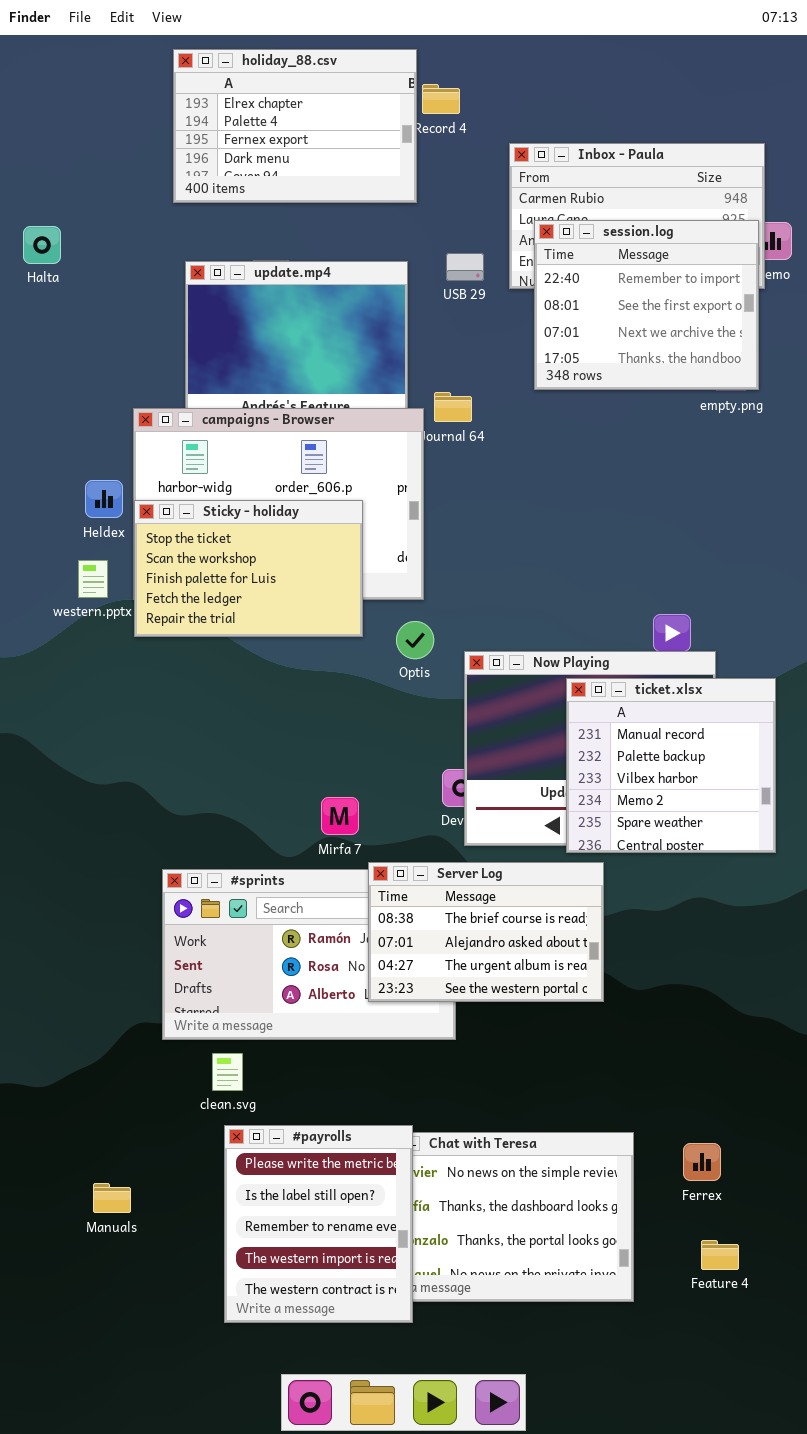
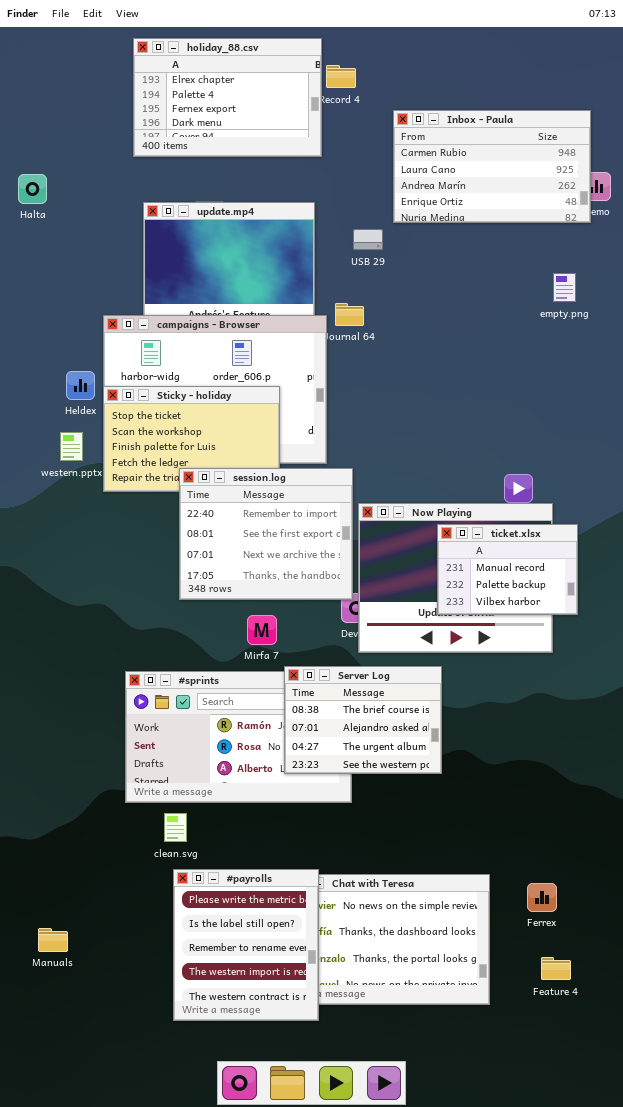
session.log: [534,220,759,390] -> [179,468,353,600], moved
USB 29: [446,253,484,281] -> [353,229,383,250], moved
ticket.xlsx: [566,678,776,853] -> [437,524,578,615], resized
Server Log: [368,862,604,1002] -> [284,666,442,774], resized
Manuals: [93,1183,131,1213] -> [38,928,68,952], moved

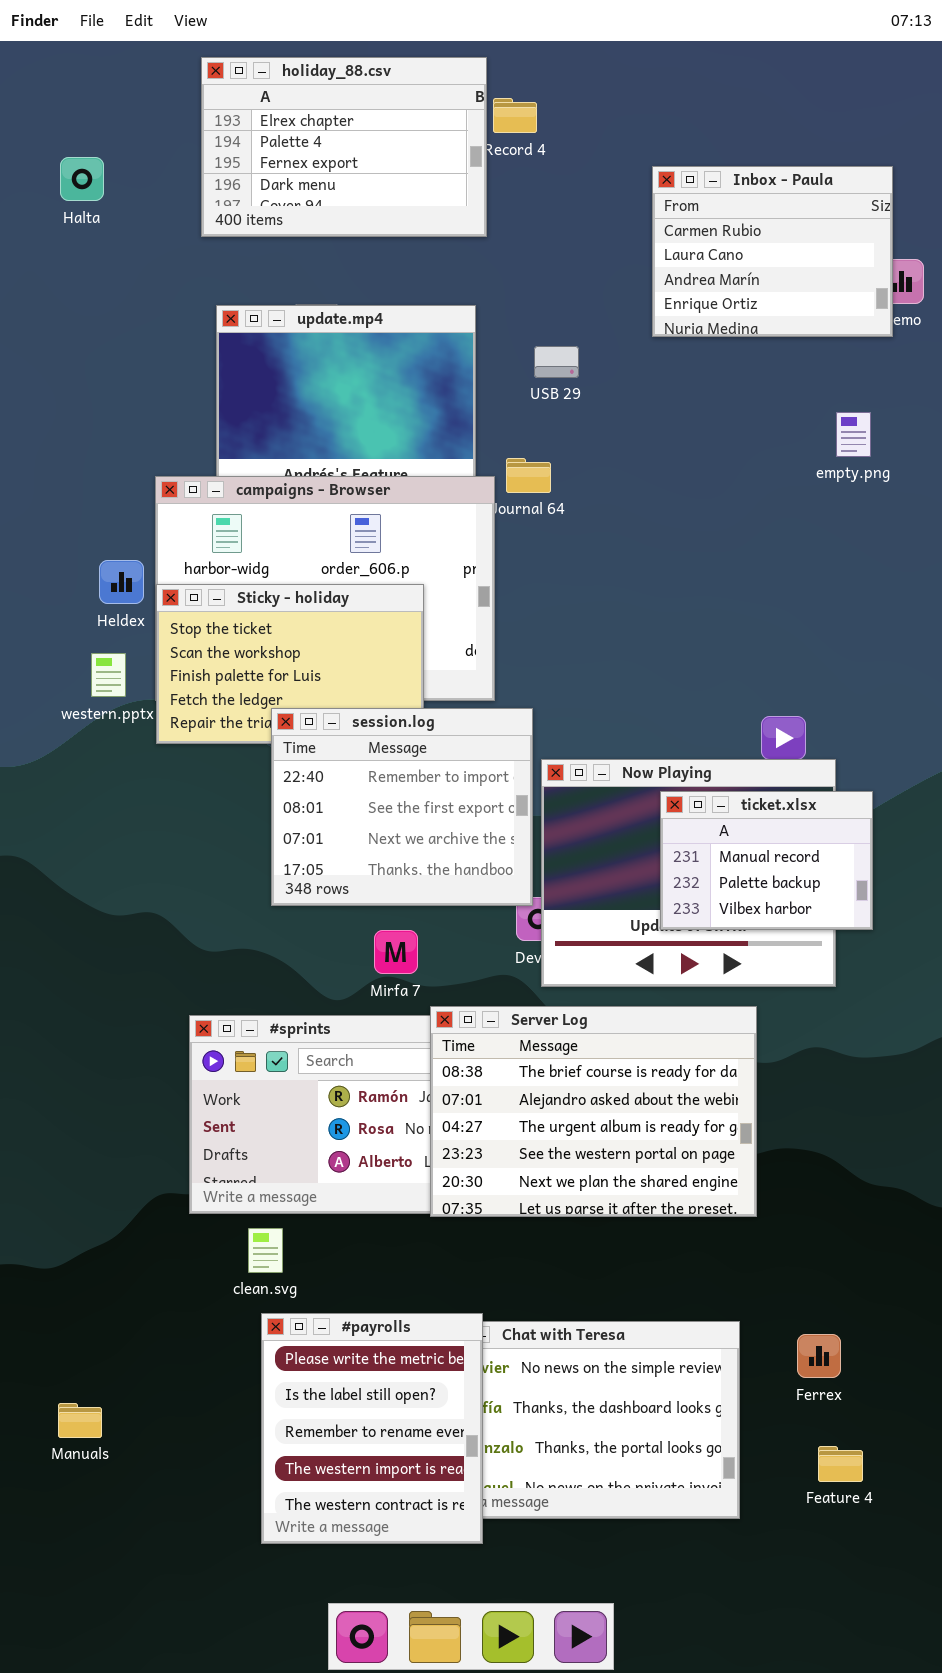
Inbox - Paula: [393,110,591,223] -> [652,166,893,337], resized
Halta: [18,174,47,204] -> [60,157,104,201], moved
Server Log: [284,666,442,774] -> [430,1006,757,1217], resized

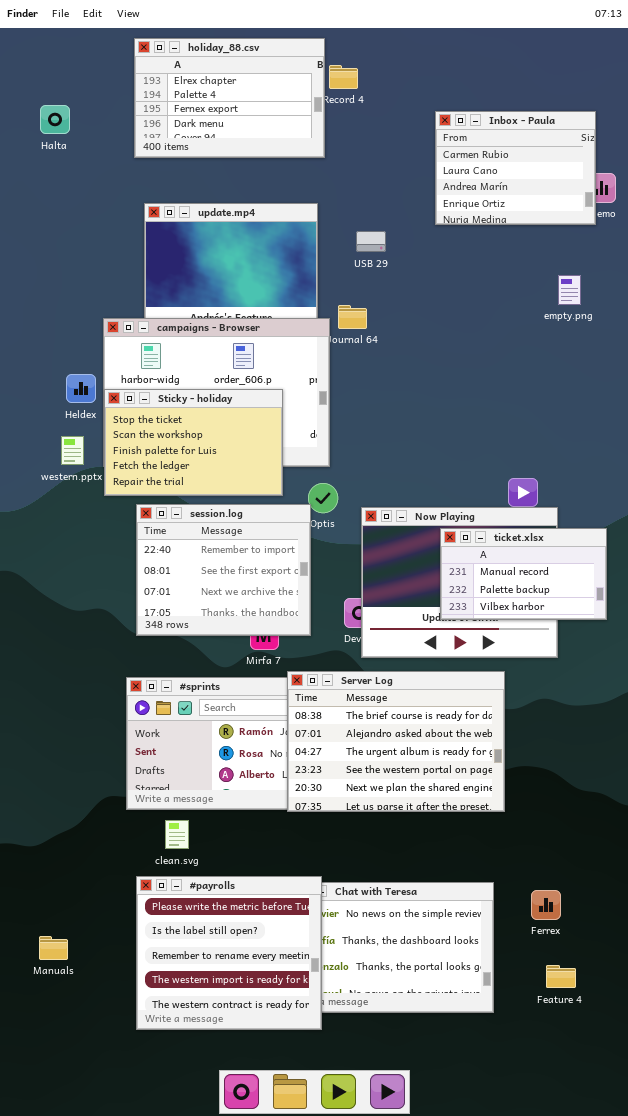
session.log: [271,708,533,906] -> [136,504,311,636], moved
ticket.xlsx: [660,791,873,930] -> [440,528,607,620], resized
#payrolls: [261,1313,483,1544] -> [136,876,322,1030], resized

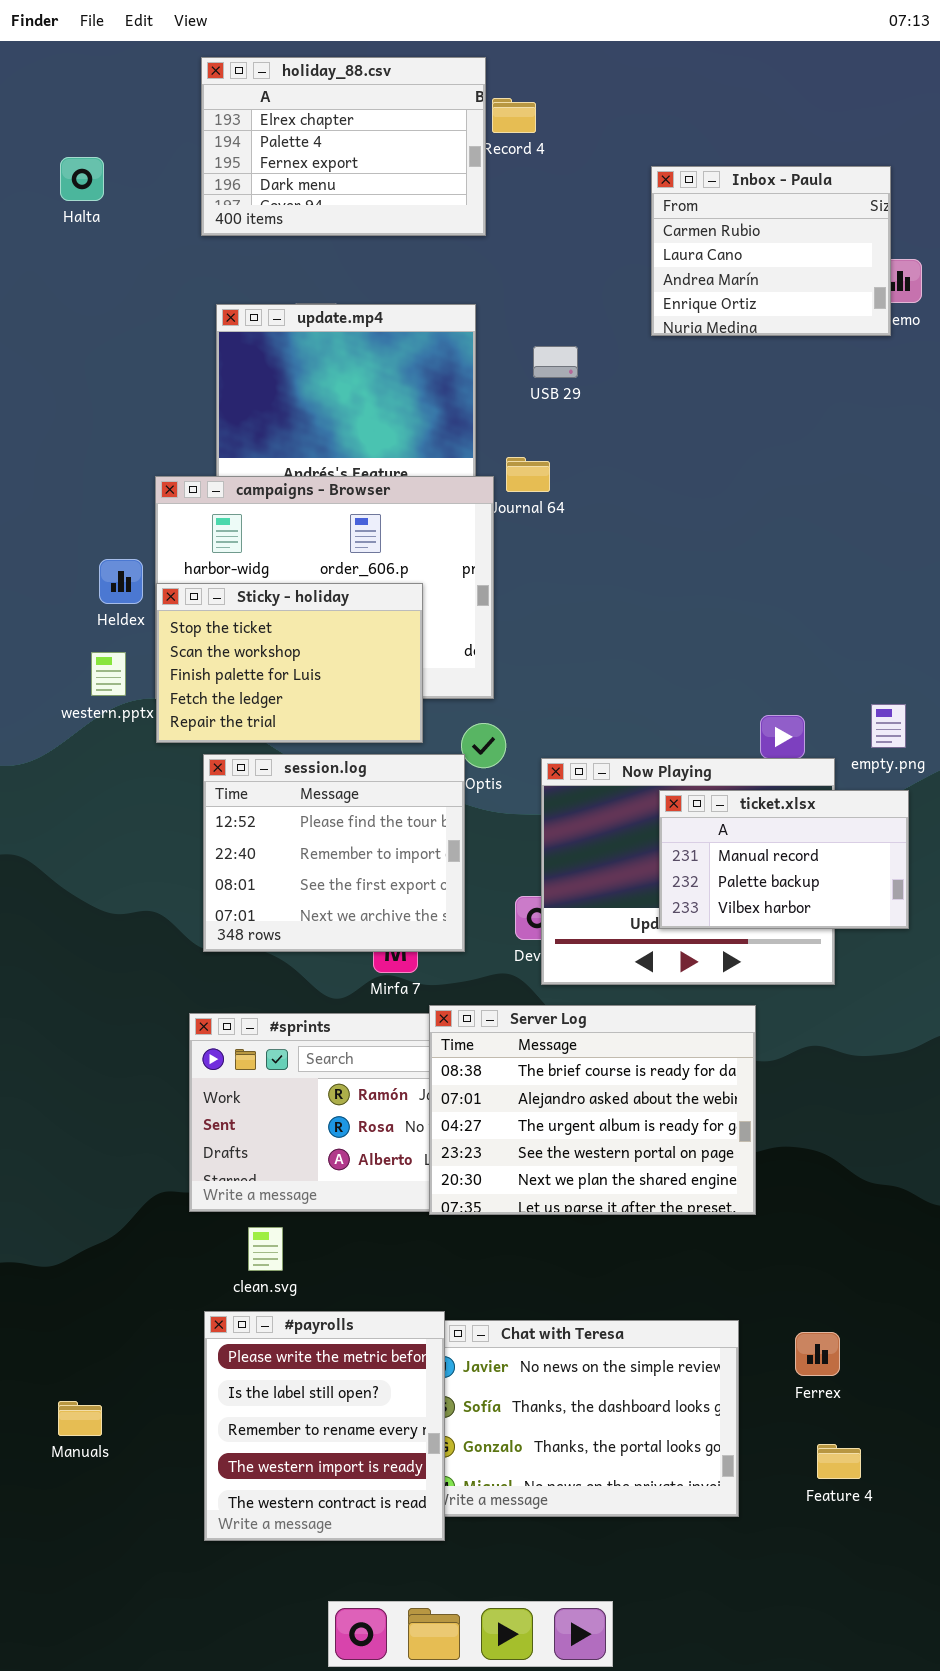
empty.png: [558,275,581,305] -> [871,704,906,748], moved
session.log: [136,504,311,636] -> [203,754,465,952], scrolled up 1 row
#payrolls: [136,876,322,1030] -> [204,1311,445,1541], resized

